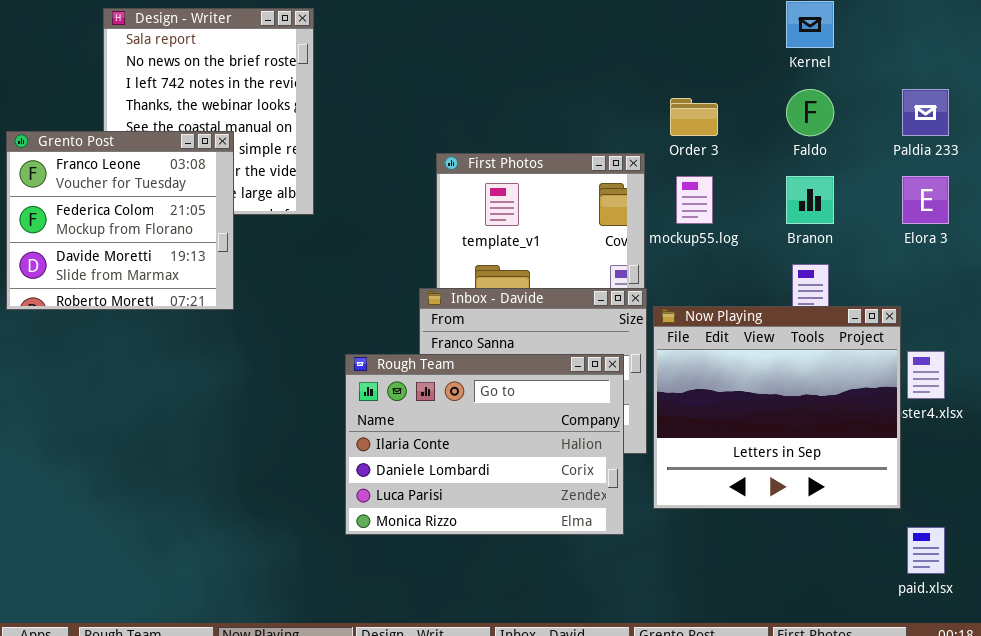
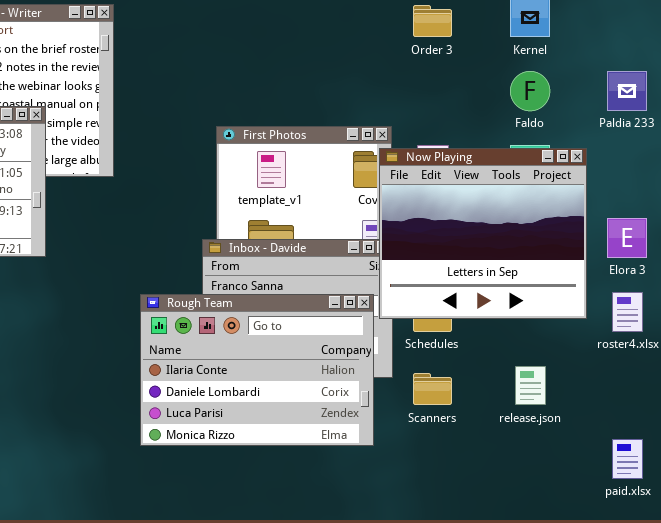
Order 3: [670,98,718,136] -> [413,5,452,37], moved
Elora 3: [902,176,949,224] -> [607,218,647,258], moved
Now Playing: [653,306,901,509] -> [379,148,587,319], moved

